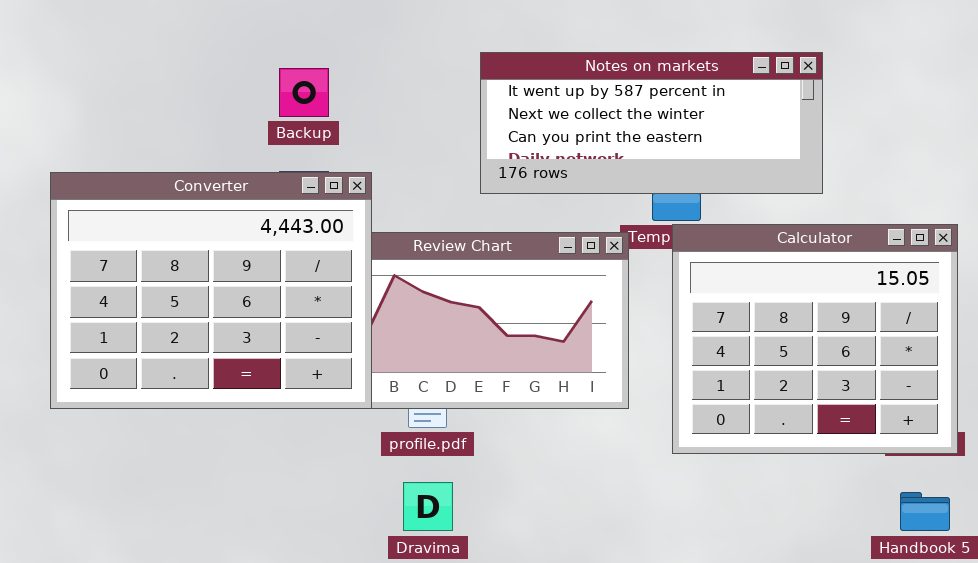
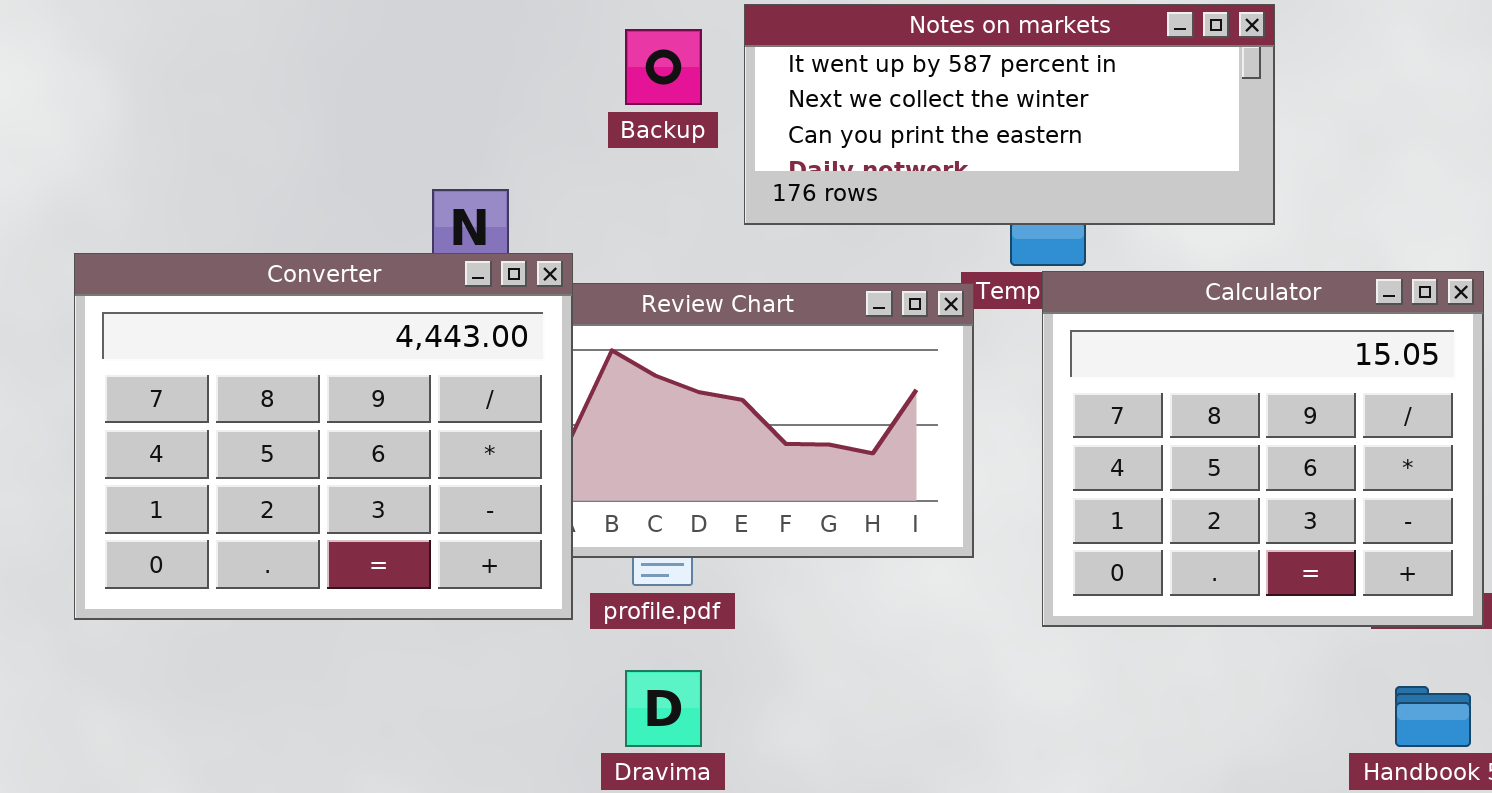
Backup: [279,68,329,117] -> [625,29,702,105], moved
Converter: [50,172,372,409] -> [74,253,573,620], moved

